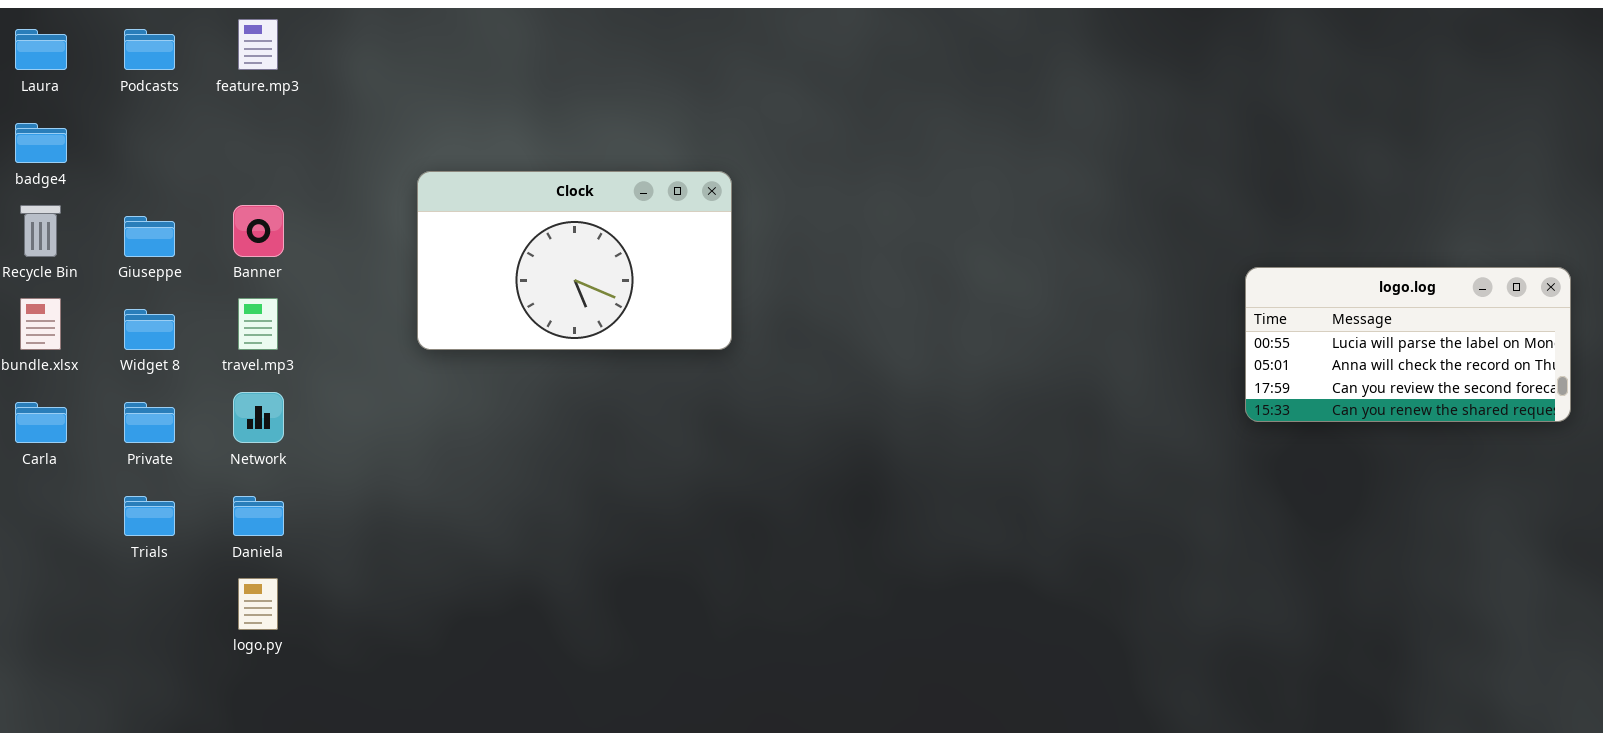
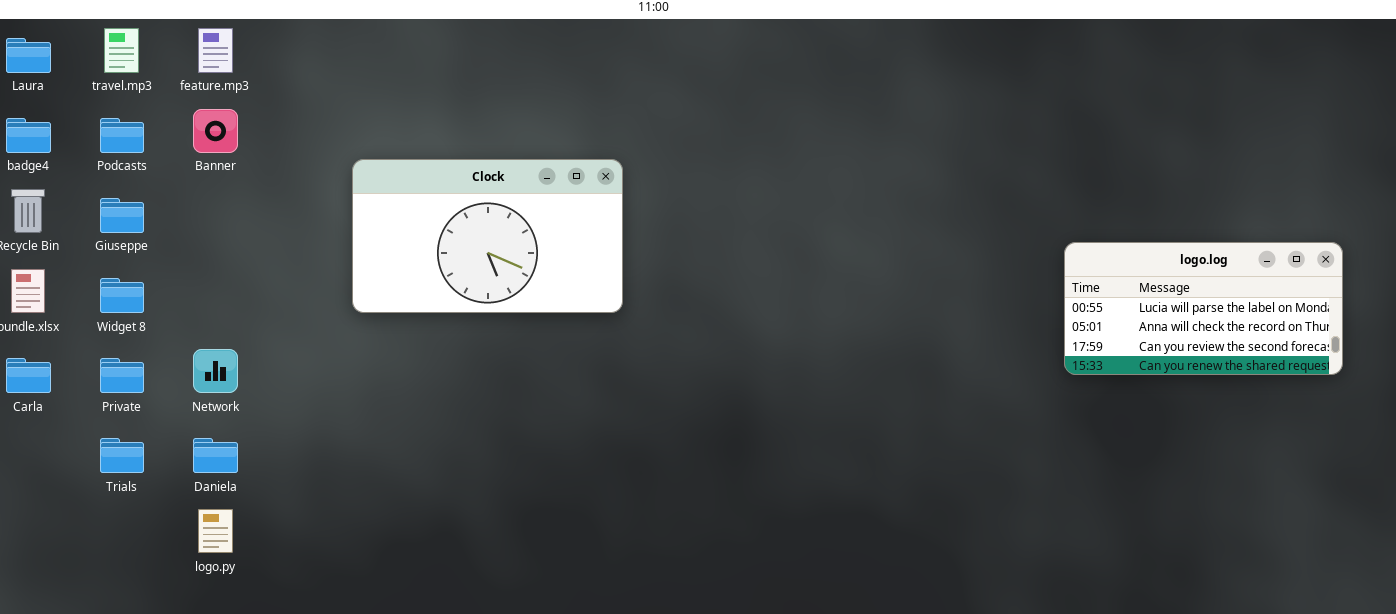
Podcasts: [124,29,175,70] -> [100,118,144,153], moved
Banner: [233,205,284,257] -> [193,109,238,153], moved
travel.mp3: [238,298,278,350] -> [104,28,139,73], moved

